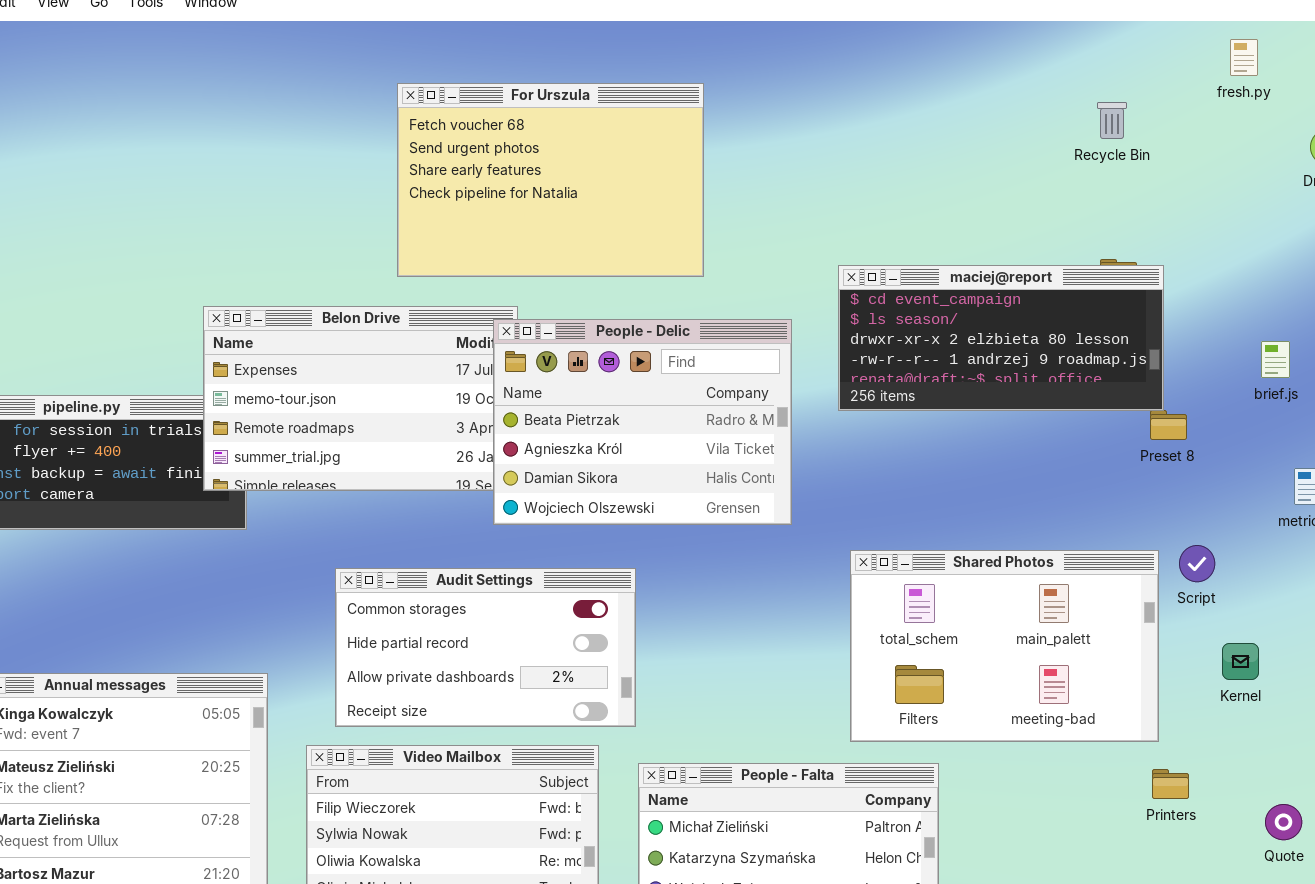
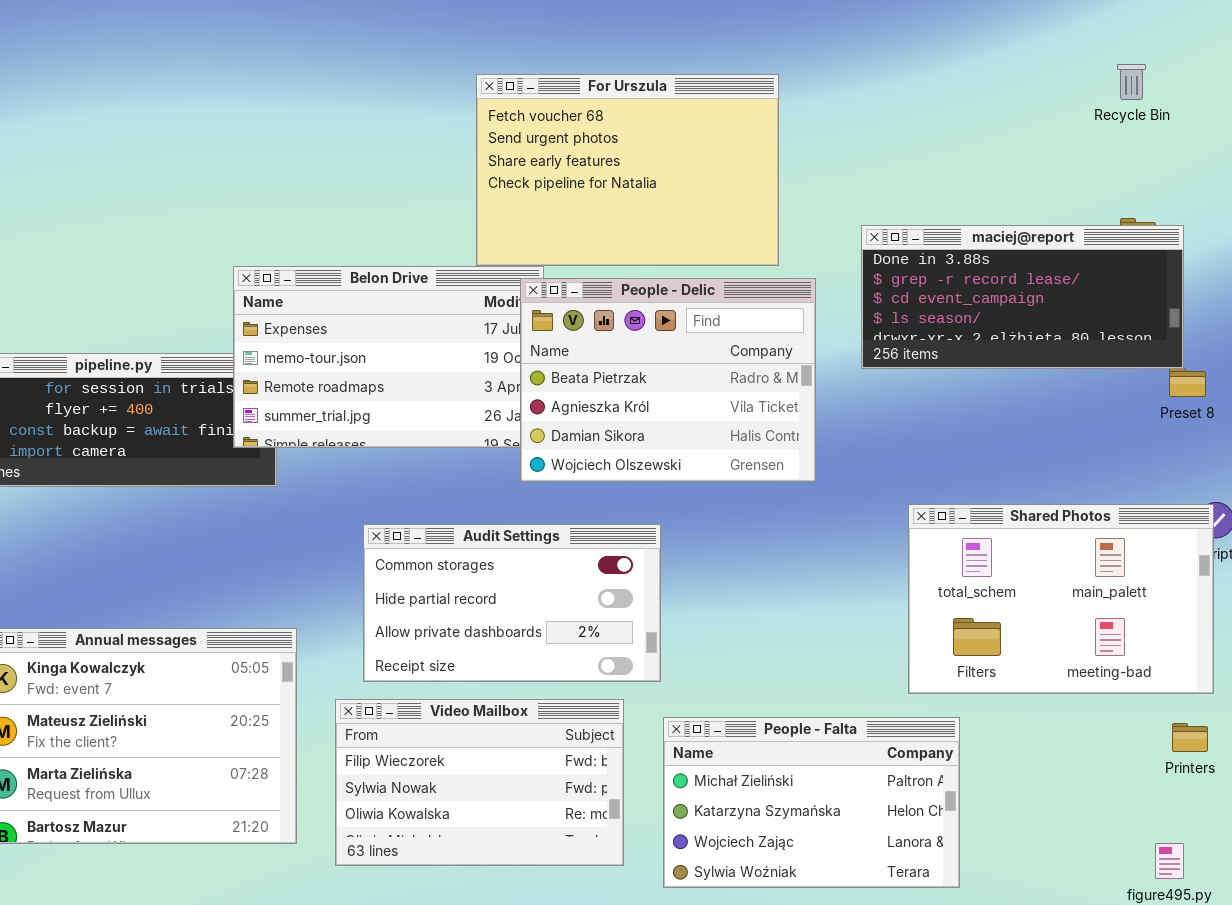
For Urszula: [397,83,704,277] -> [476,74,779,266], moved
maciej@report: [838,265,1164,411] -> [861,225,1184,369], scrolled up 2 rows
Shared Photos: [850,550,1159,742] -> [908,504,1214,694], moved

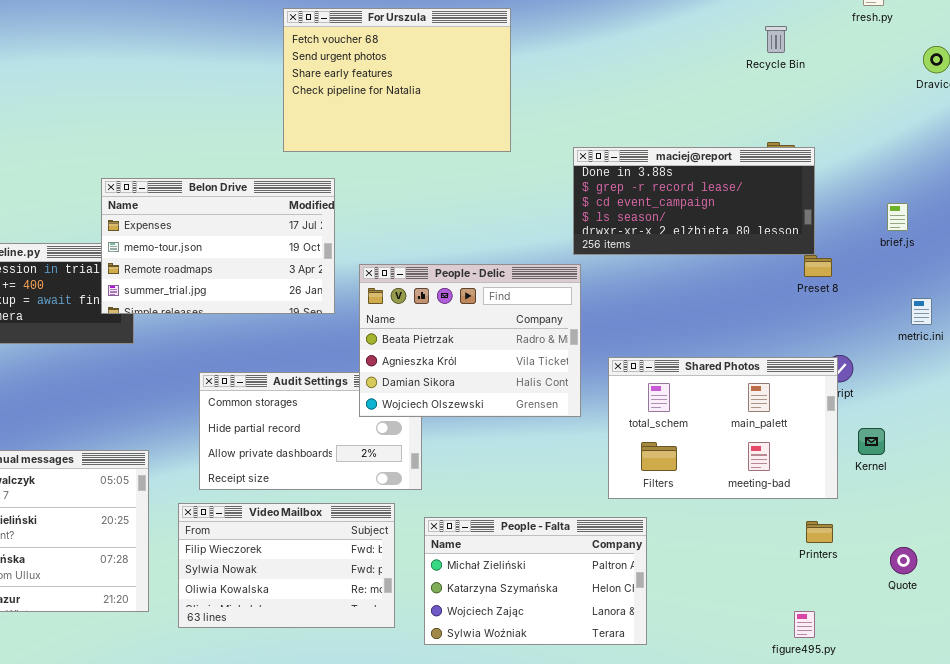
For Urszula: [476,74,779,266] -> [283,8,511,152], moved
People - Delic: [520,278,816,482] -> [359,264,581,417], moved

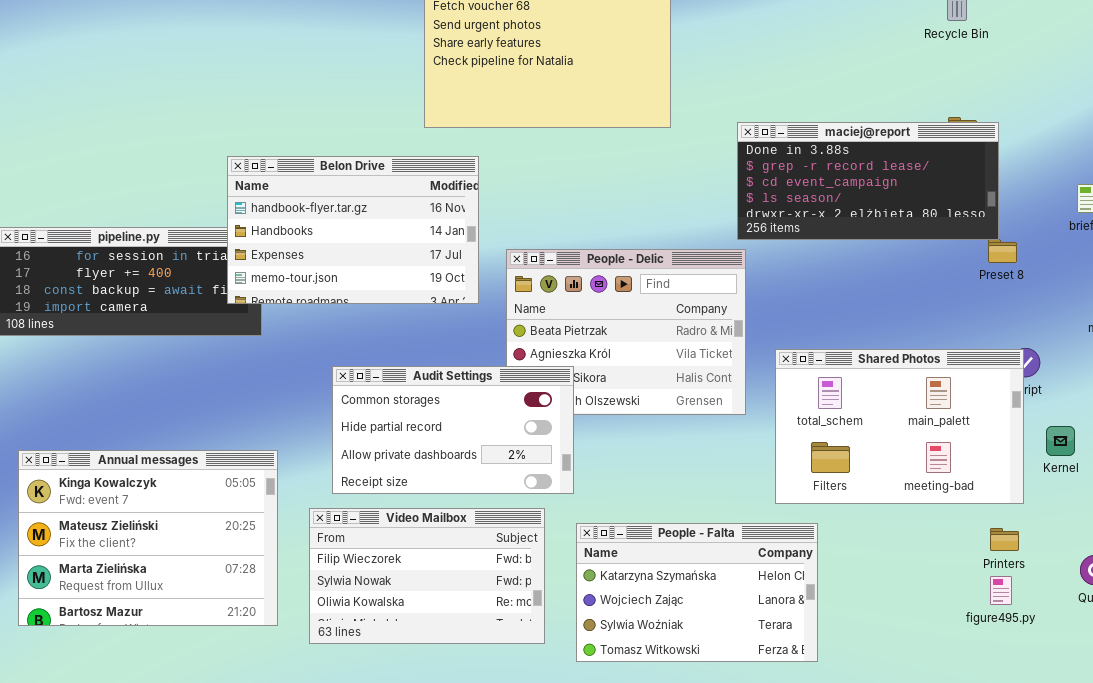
Belon Drive: [101,178,335,314] -> [227,156,479,304], scrolled up 2 rows
Audit Settings: [199,372,422,490] -> [332,366,574,494], raised
People - Falta: [424,517,647,645] -> [576,523,818,662], scrolled down 1 row
figure495.py: [794,611,815,638] -> [990,576,1012,605], moved

